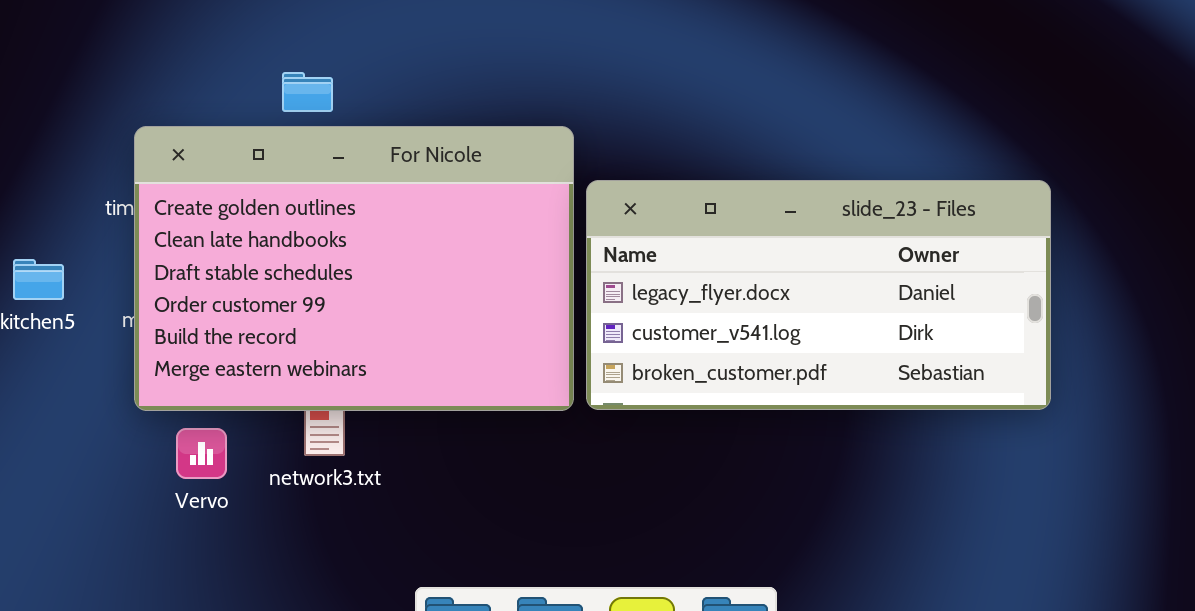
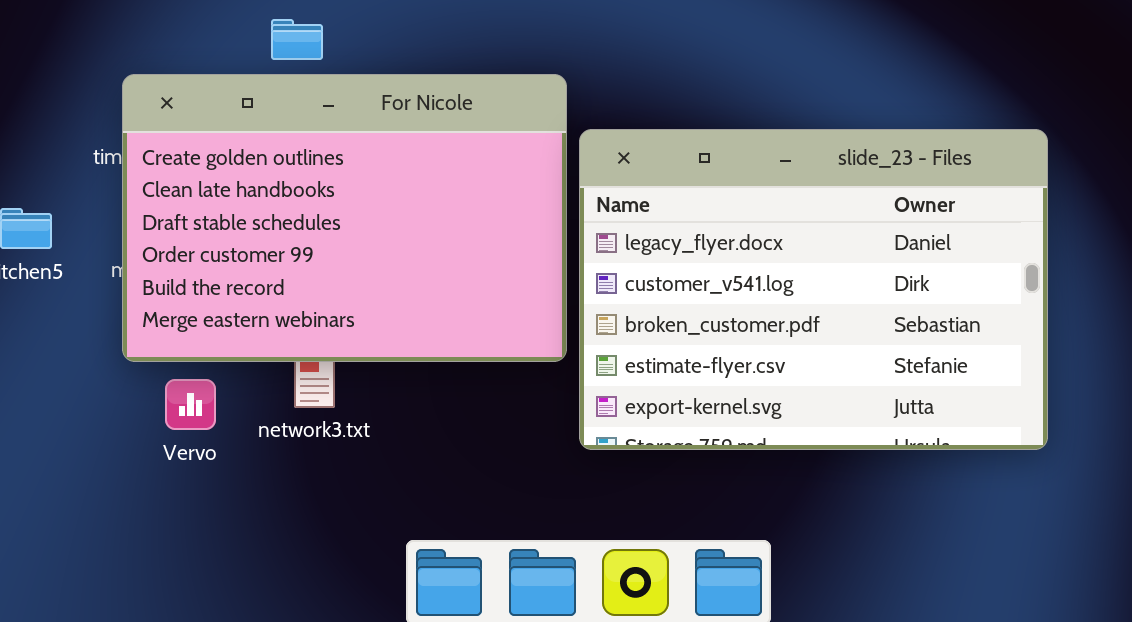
slide_23 - Files: [586,180,1051,410] -> [579,129,1048,450], resized

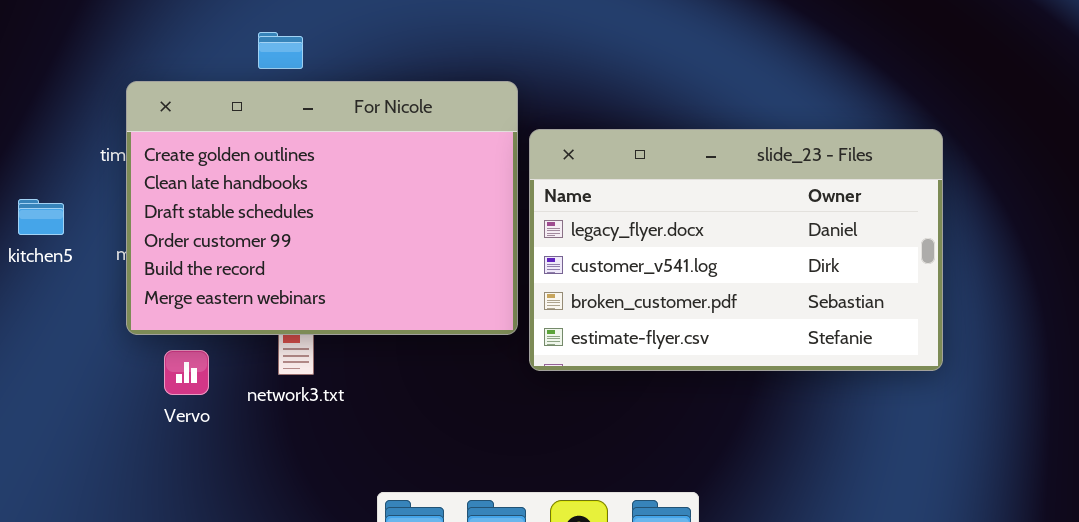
slide_23 - Files: [579,129,1048,450] -> [529,129,943,371], resized

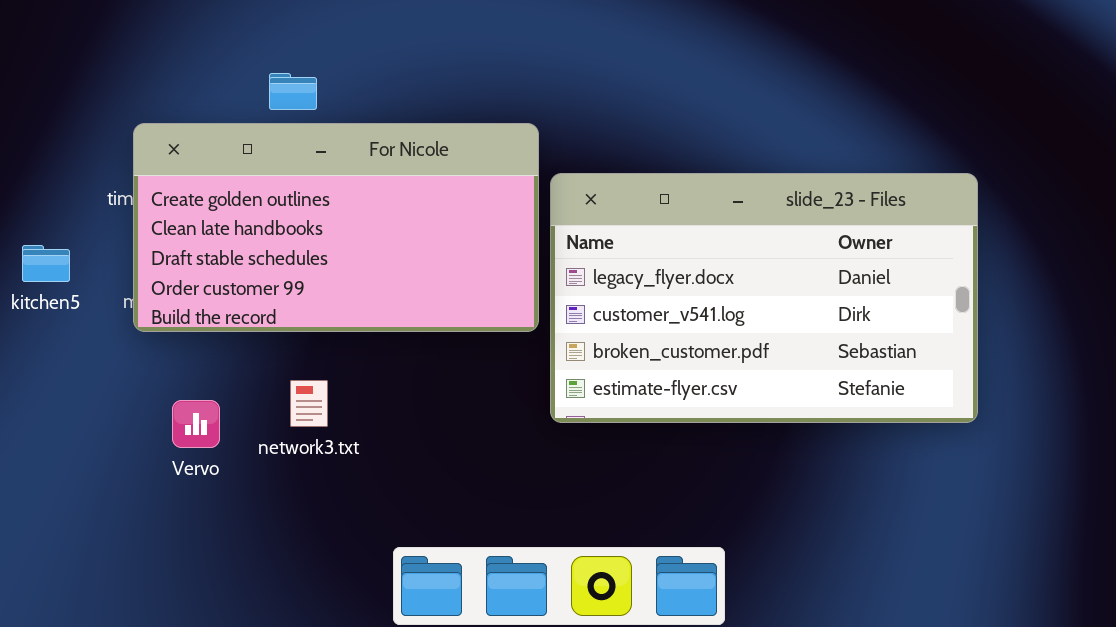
For Nicole: [126,81,518,335] -> [133,123,539,332], resized

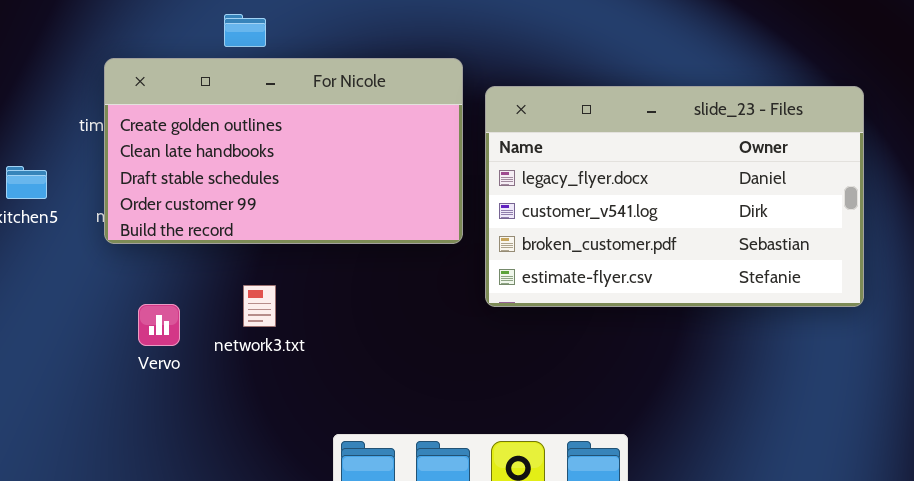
slide_23 - Files: [550,173,978,423] -> [485,86,864,307], moved

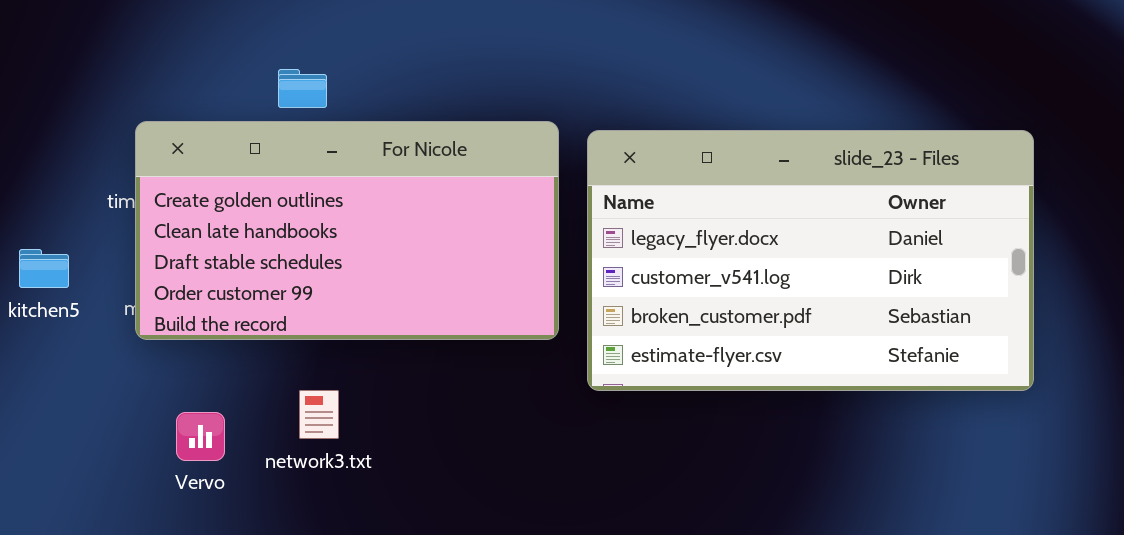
slide_23 - Files: [485,86,864,307] -> [587,130,1034,391], moved

